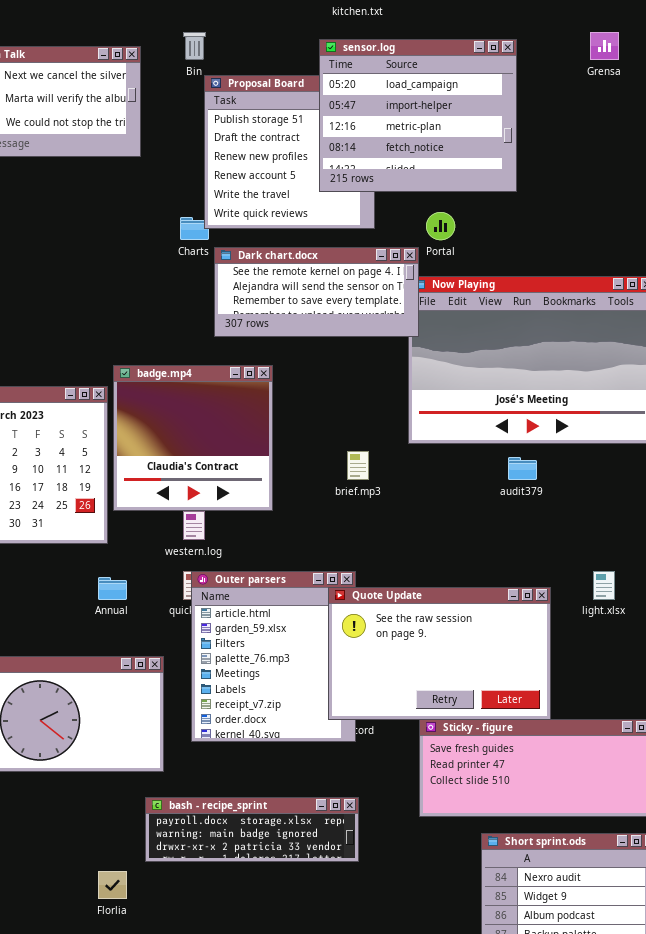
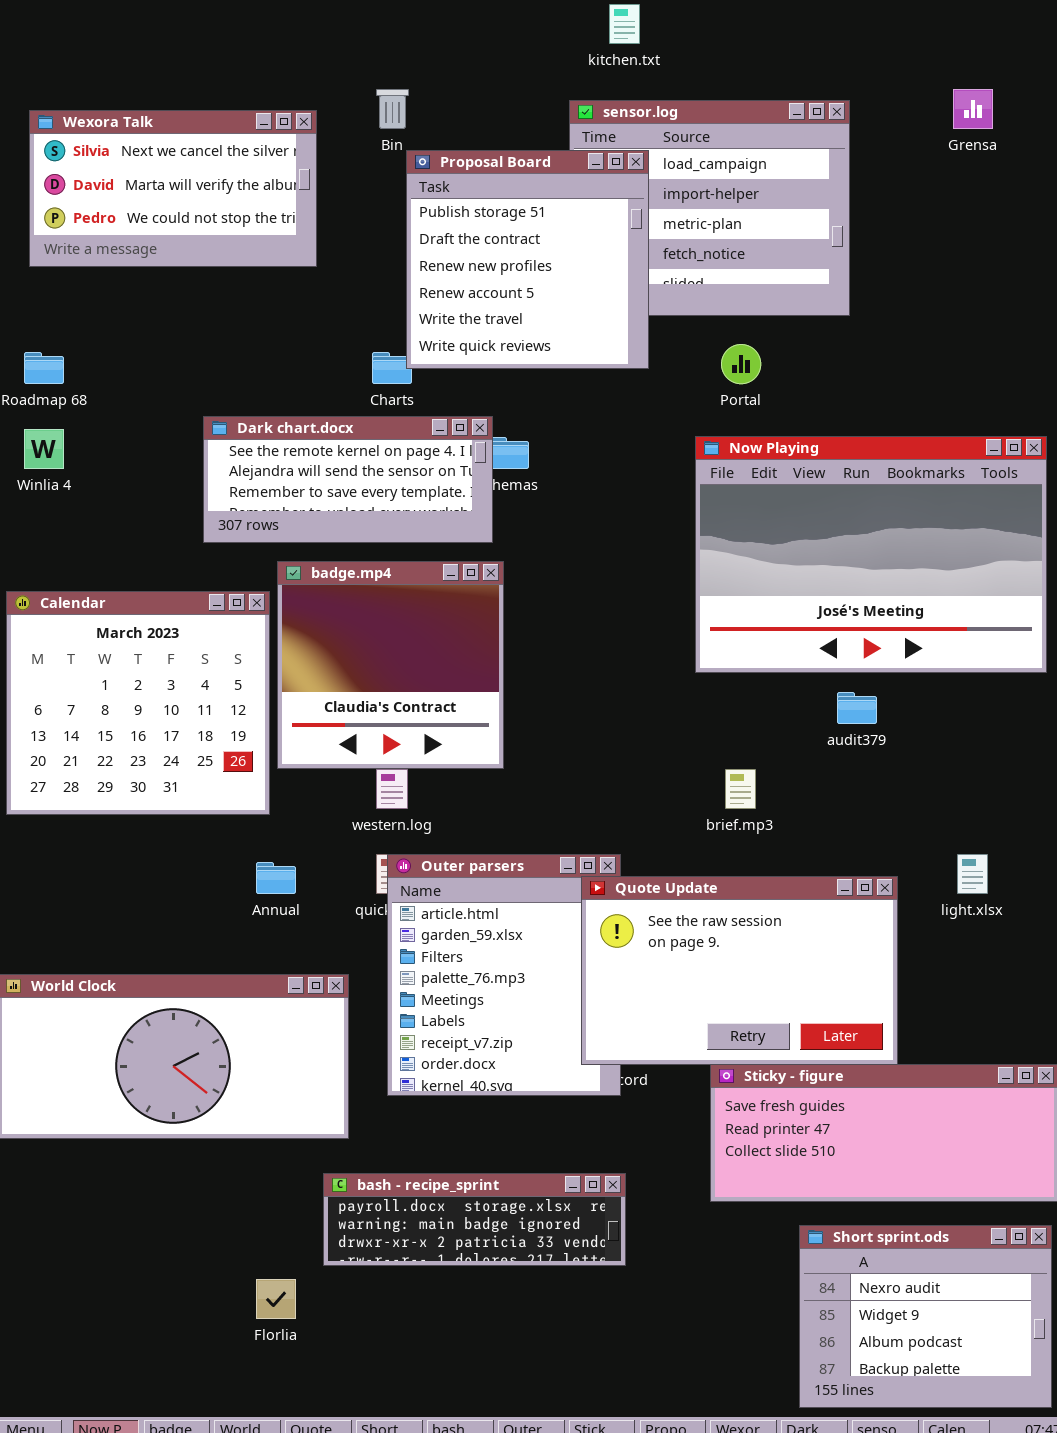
Proposal Board: [204,75,375,229] -> [406,150,649,369], raised
Dark chart.docx: [214,247,419,337] -> [203,416,493,543], moved
brief.mp3: [347,451,369,480] -> [725,769,756,809], moved

